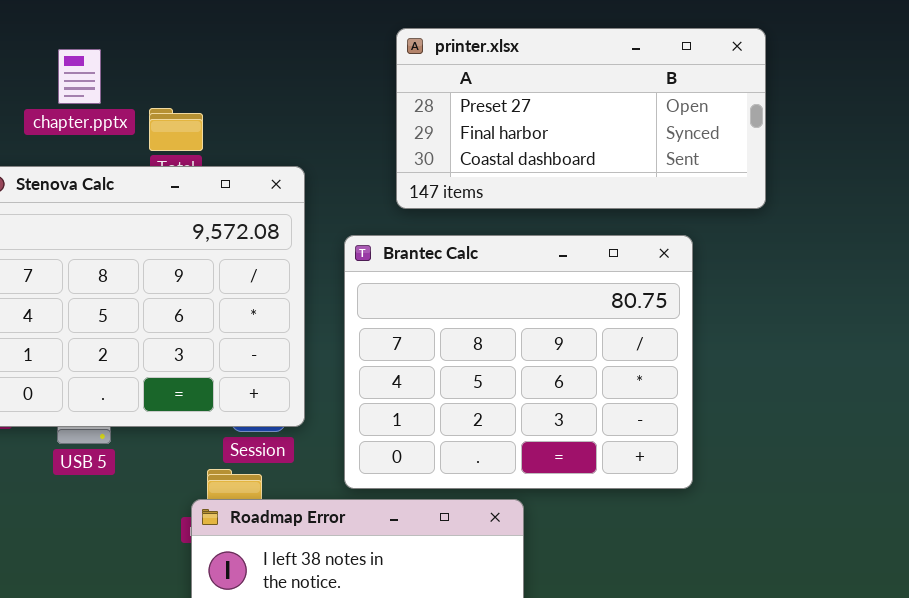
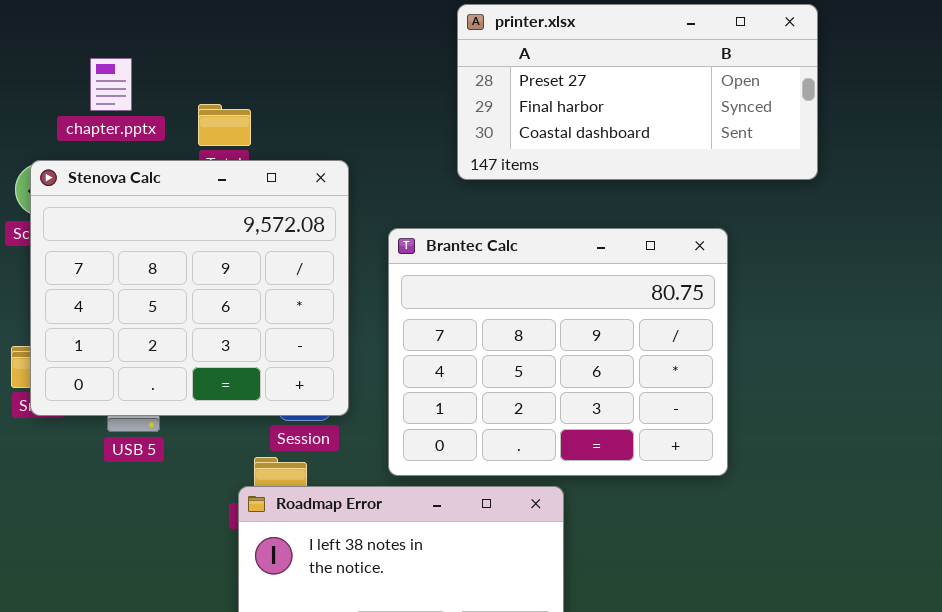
printer.xlsx: [396,28,766,209] -> [457,4,818,180], moved
chapter.pptx: [58,49,101,104] -> [90,58,132,111], moved

